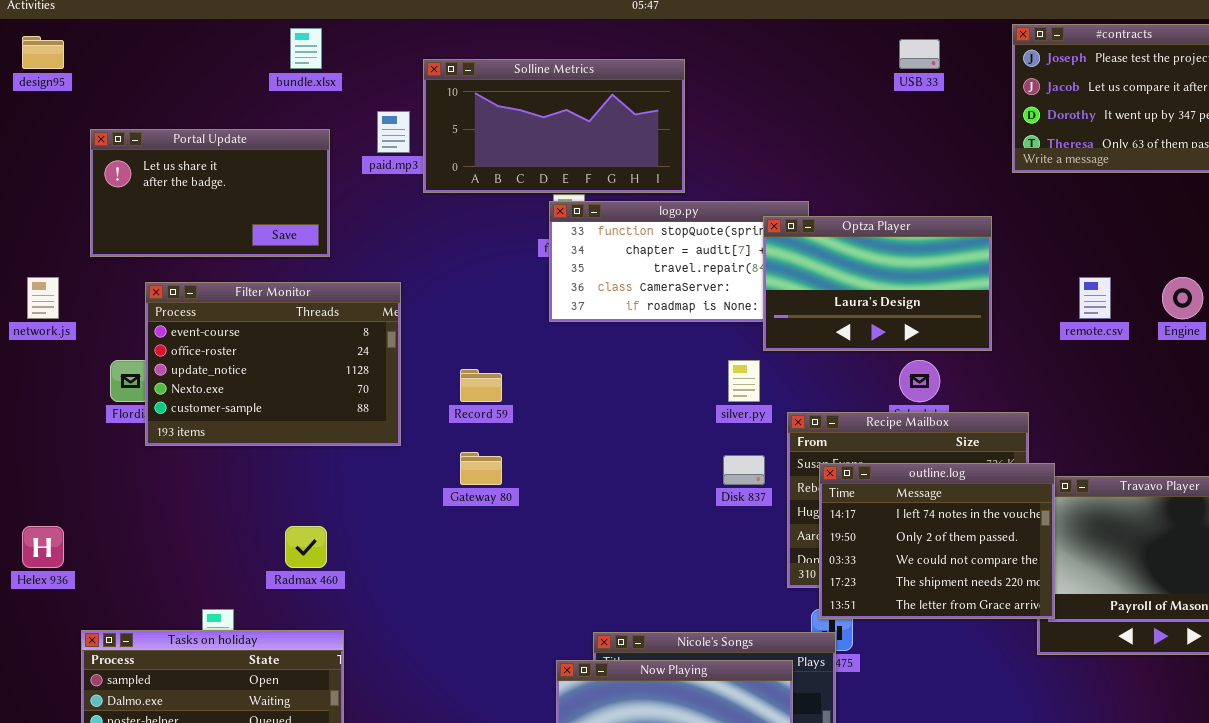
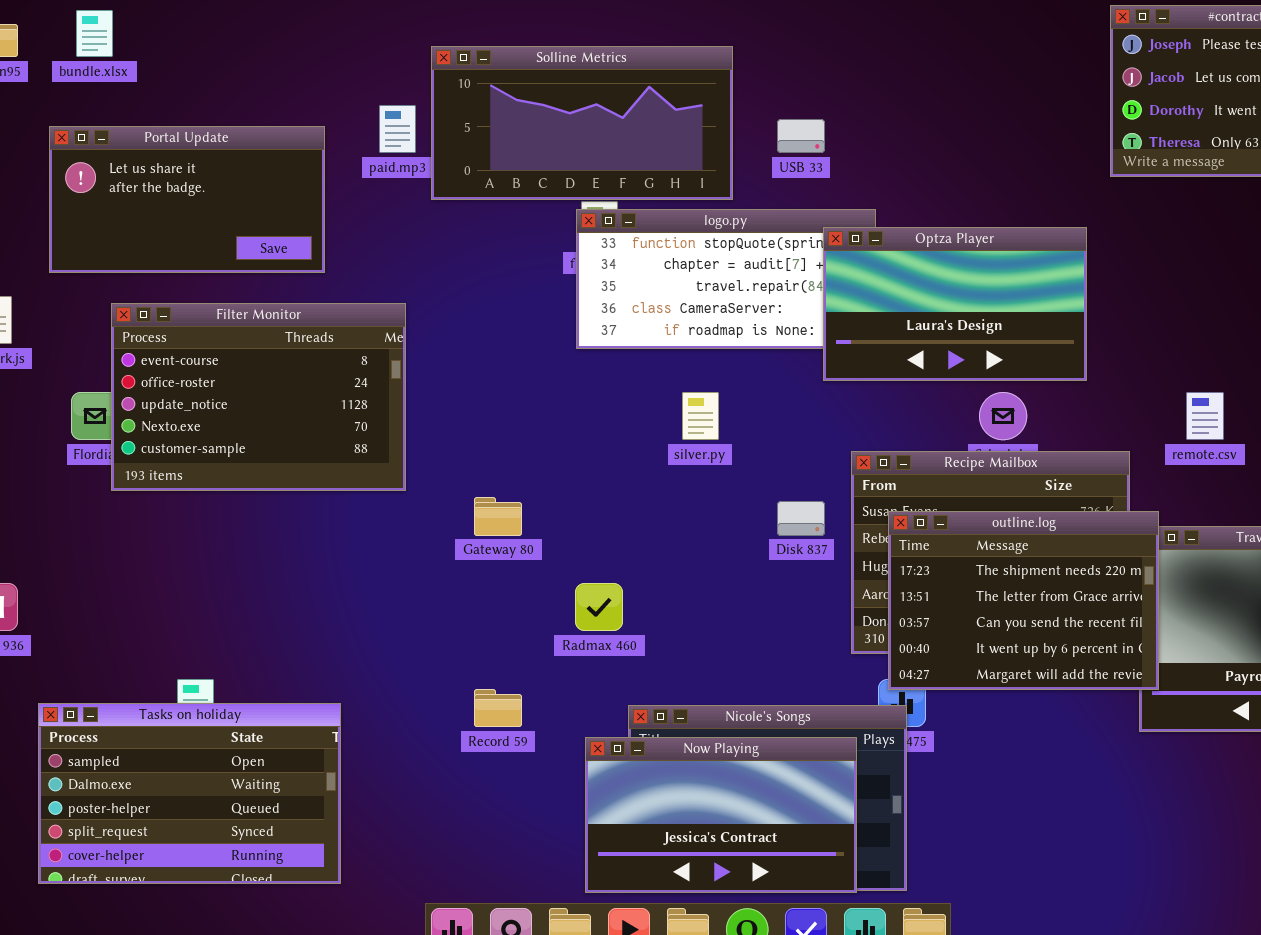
bundle.xlsx: [290,28,322,69] -> [76,10,113,57], moved
USB 33: [899,39,940,69] -> [777,119,825,153], moved
remote.csv: [1079,277,1111,319] -> [1186,392,1224,440], moved
silver.py: [728,360,760,402] -> [682,392,719,440], moved
Record 59: [460,369,502,402] -> [474,689,522,727], moved
outline.log: [819,463,1055,619] -> [888,511,1159,690], scrolled down 3 rows
Radmax 460: [285,526,327,568] -> [575,583,623,631], moved

